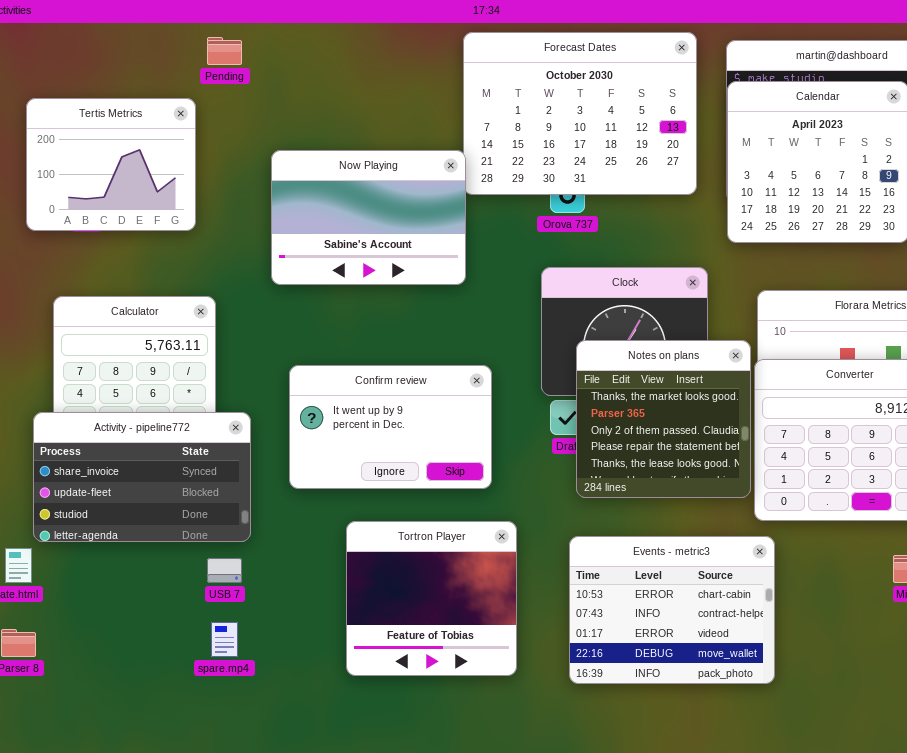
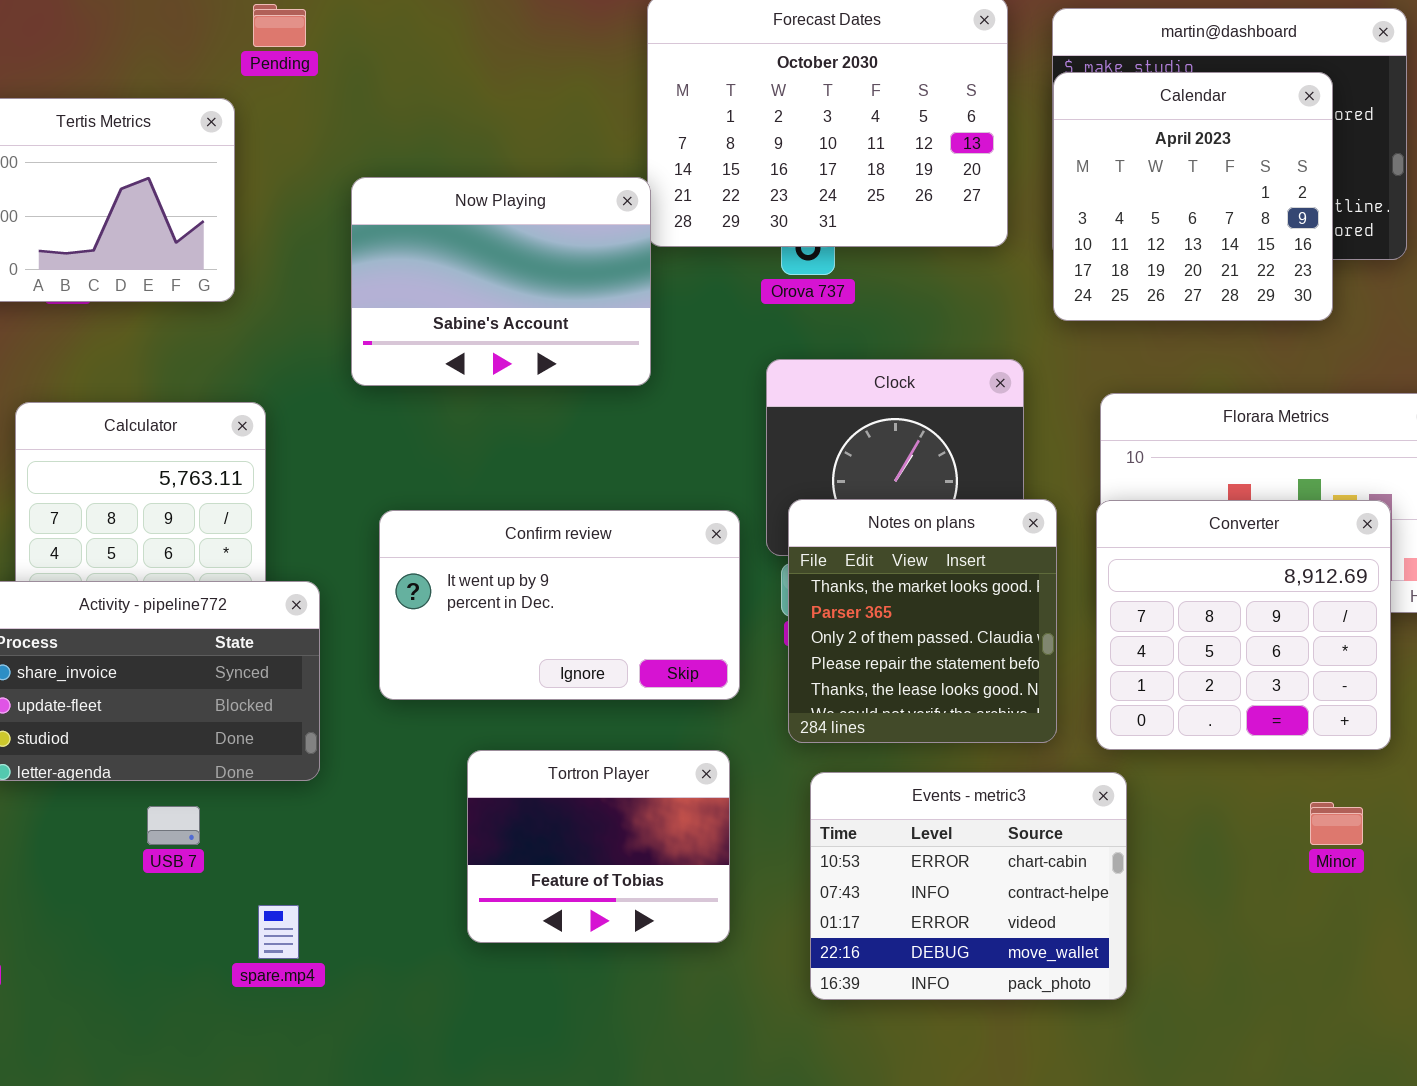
Notes on plans: [576,340,751,498] -> [788,499,1057,743], moved
Confirm review: [289,365,492,489] -> [379,510,740,700], resized
Tortron Player: [346,521,517,676] -> [467,750,730,943], resized
USB 7: [207,558,242,583] -> [147,806,200,845], moved

